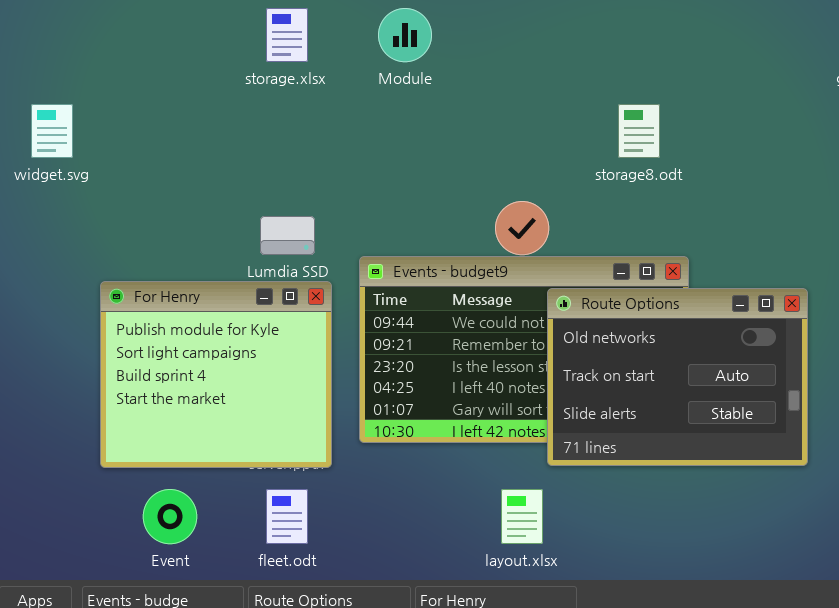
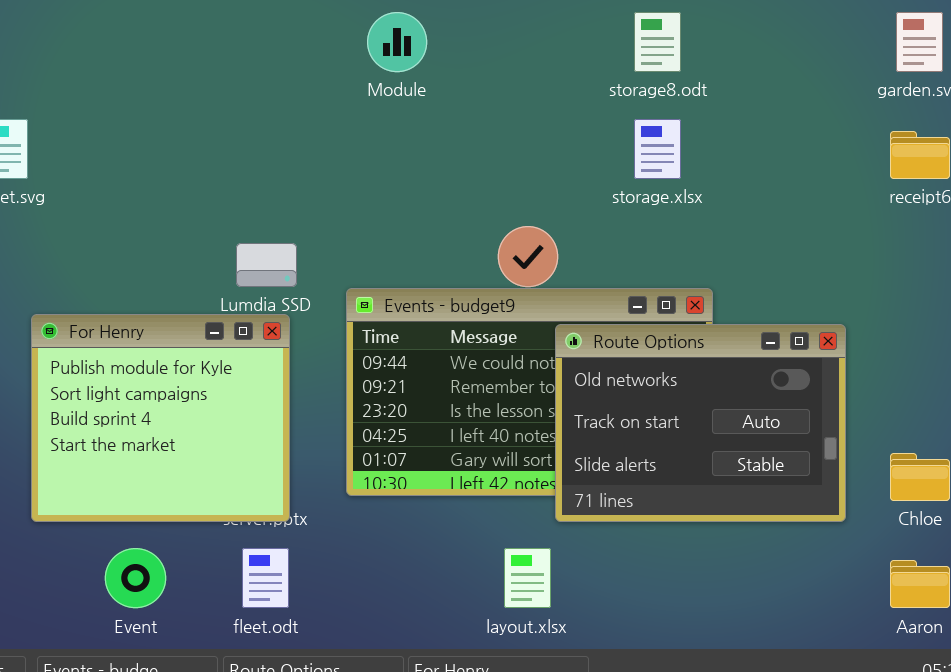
storage.xlsx: [266,8,308,62] -> [634,119,681,179], moved
storage8.odt: [618,104,660,158] -> [634,12,681,72], moved
For Henry: [100,281,332,468] -> [31,314,290,522], moved

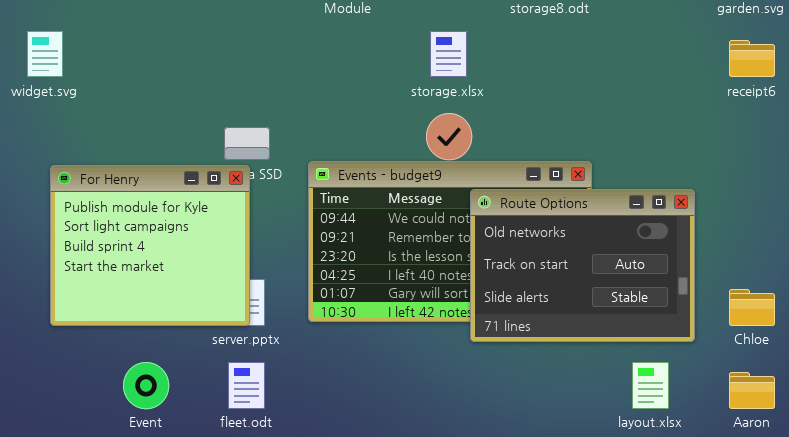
storage.xlsx: [634,119,681,179] -> [430,31,467,77], moved
For Henry: [31,314,290,522] -> [50,165,250,326], moved
layout.xlsx: [504,548,551,608] -> [632,362,669,409], moved

